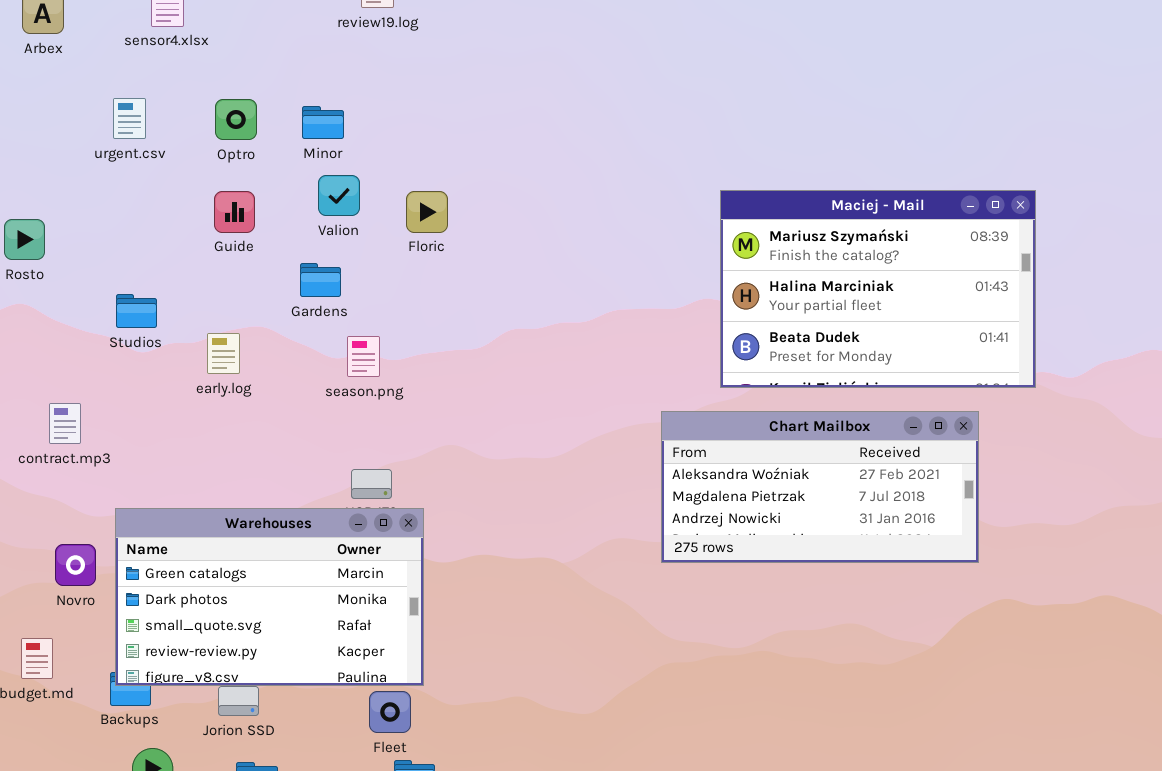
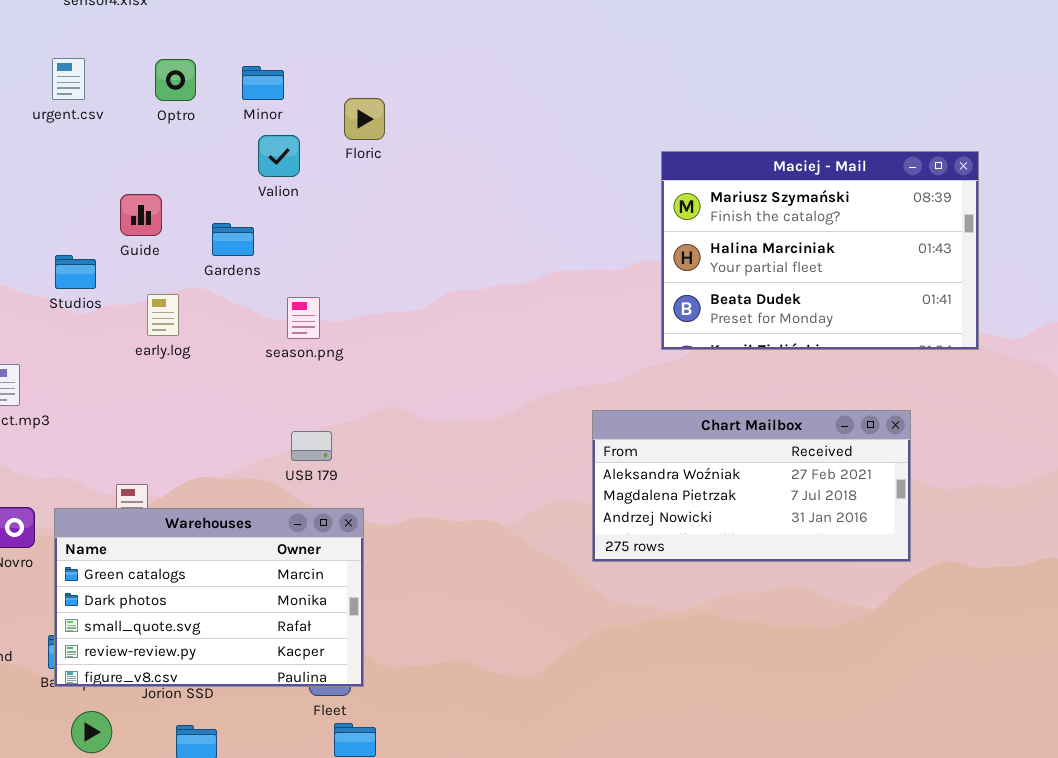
Guide: [214,191,255,233] -> [120,194,162,236], moved
Floric: [406,191,448,233] -> [344,98,385,140], moved
Gardens: [300,263,341,297] -> [212,223,254,256], moved
Chart Mailbox: [661,411,979,563] -> [592,410,911,562], moved
Warehouses: [115,508,424,686] -> [54,508,364,687], moved

